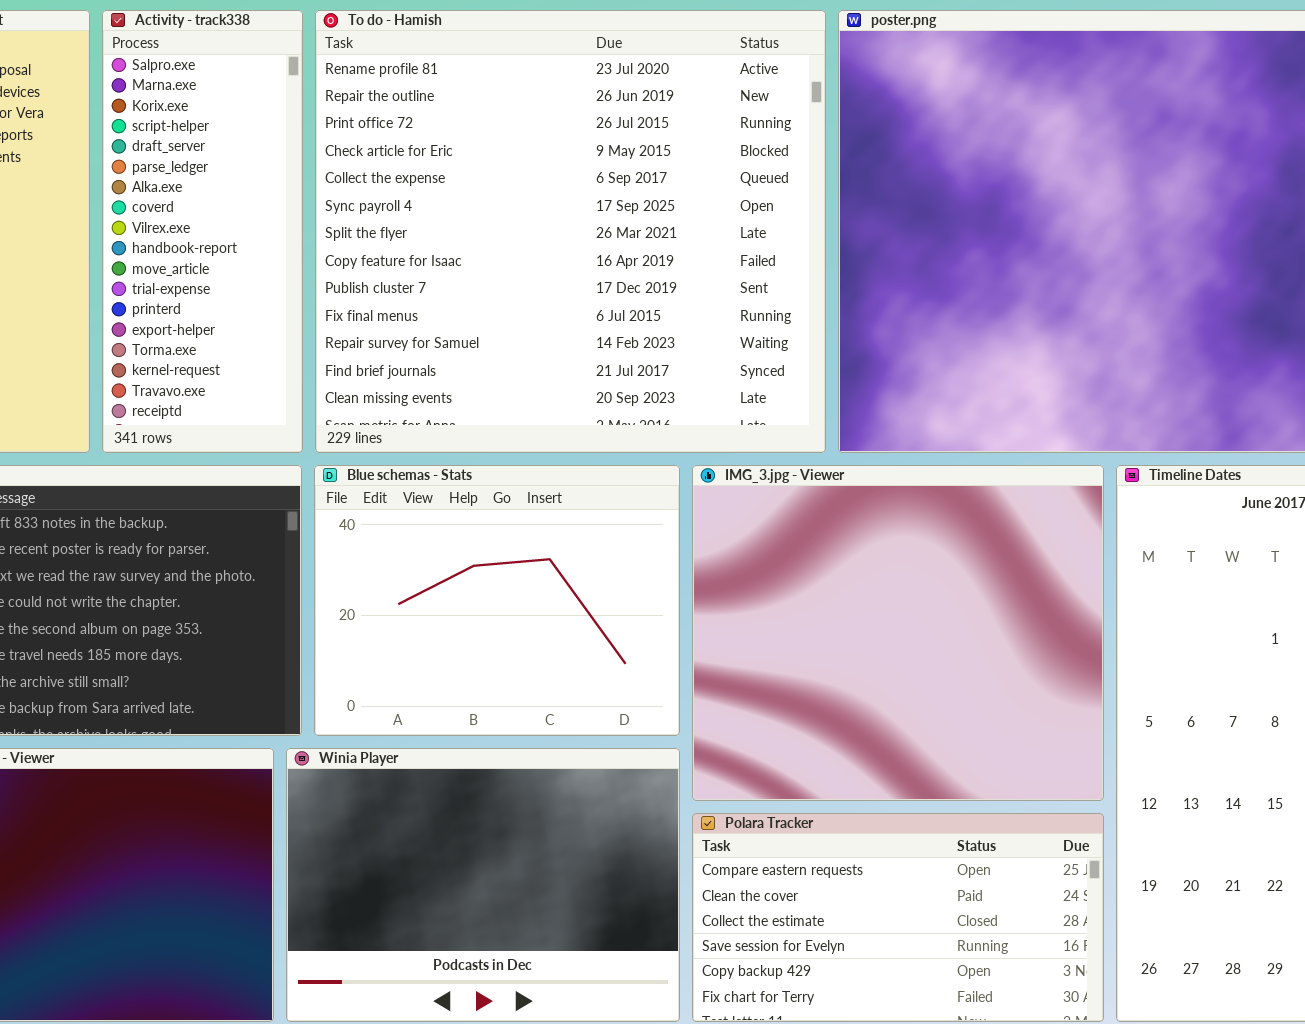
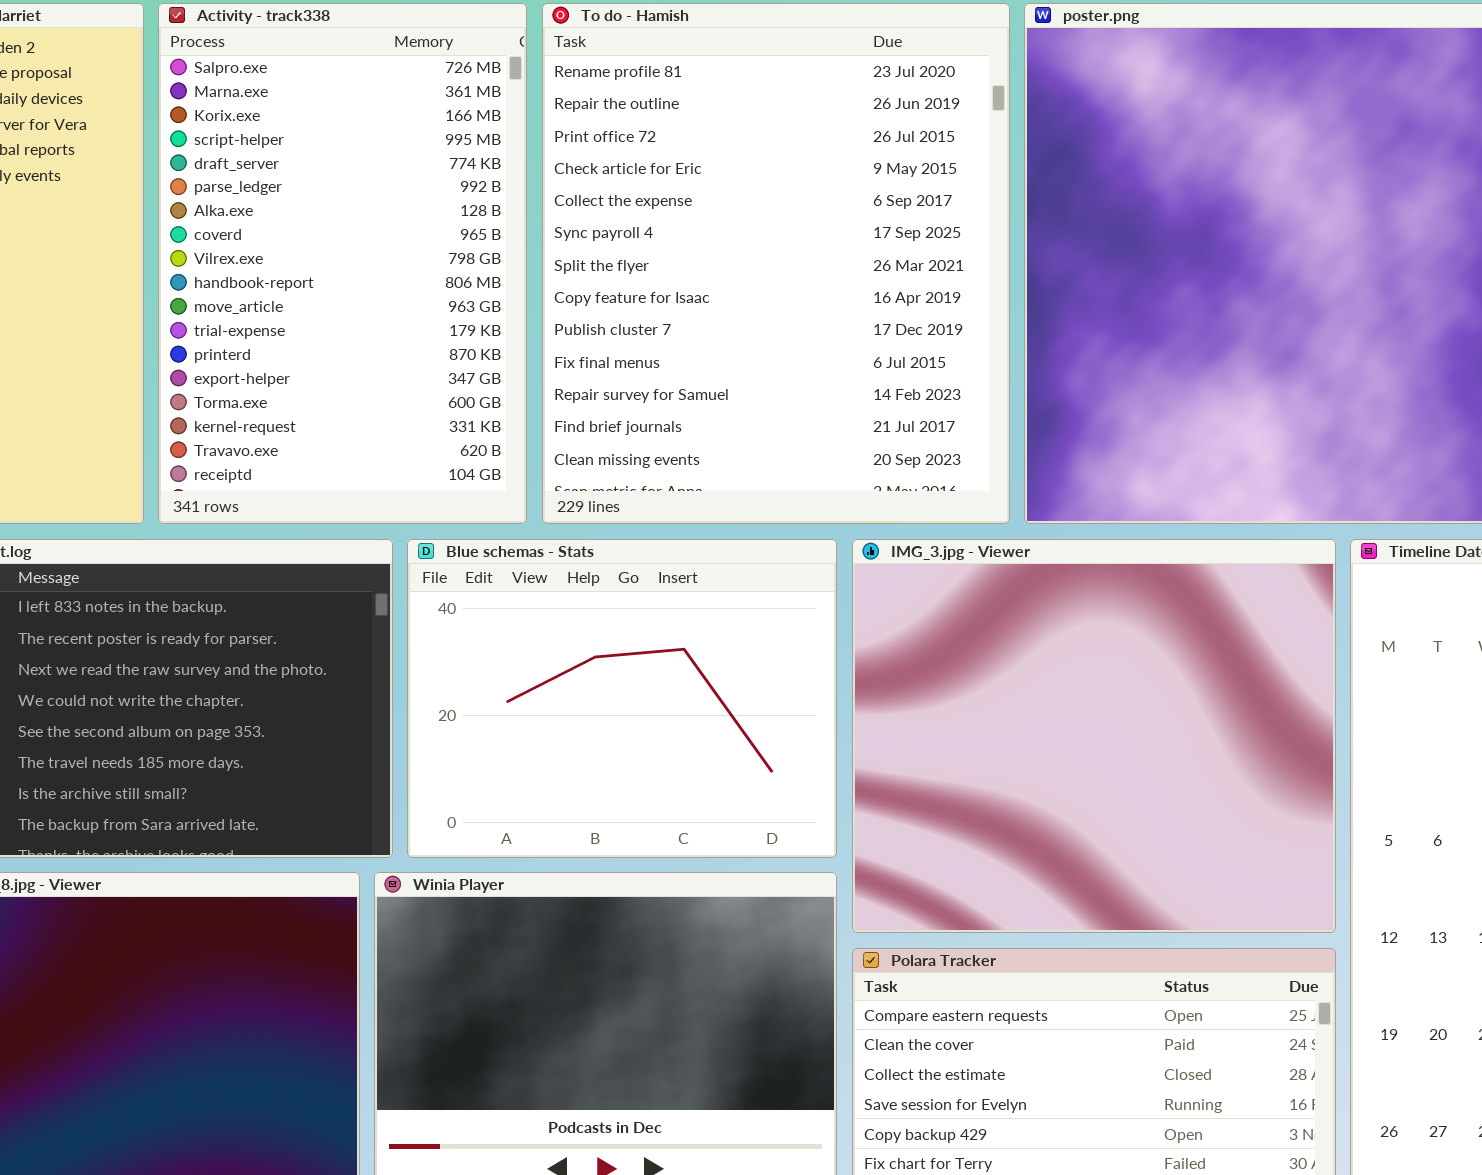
Activity - track338: [102,10,303,453] -> [158,3,527,524], resized
To do - Hamish: [315,10,826,453] -> [542,3,1010,524], resized

